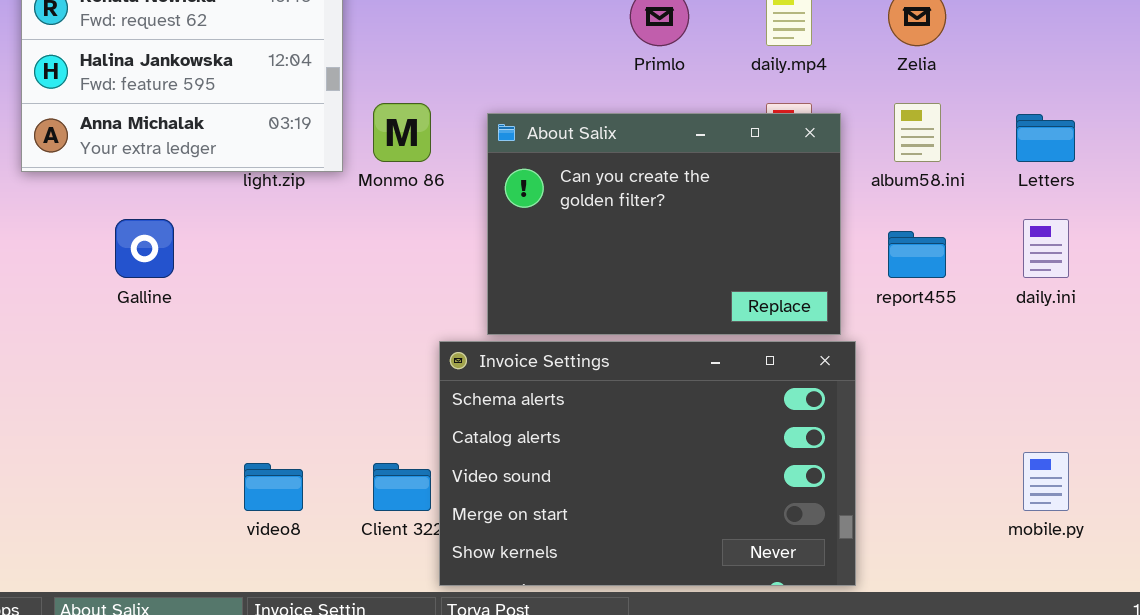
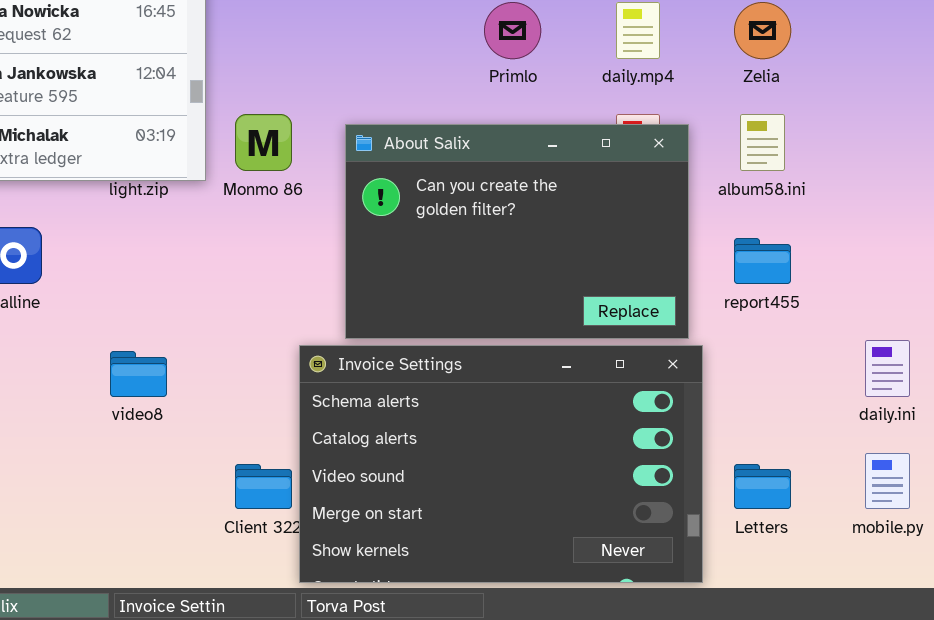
Letters: [1016,114,1075,162] -> [734,464,791,509], moved
daily.ini: [1023,219,1069,278] -> [865,340,910,397], moved
video8: [244,463,303,511] -> [110,351,167,397], moved

